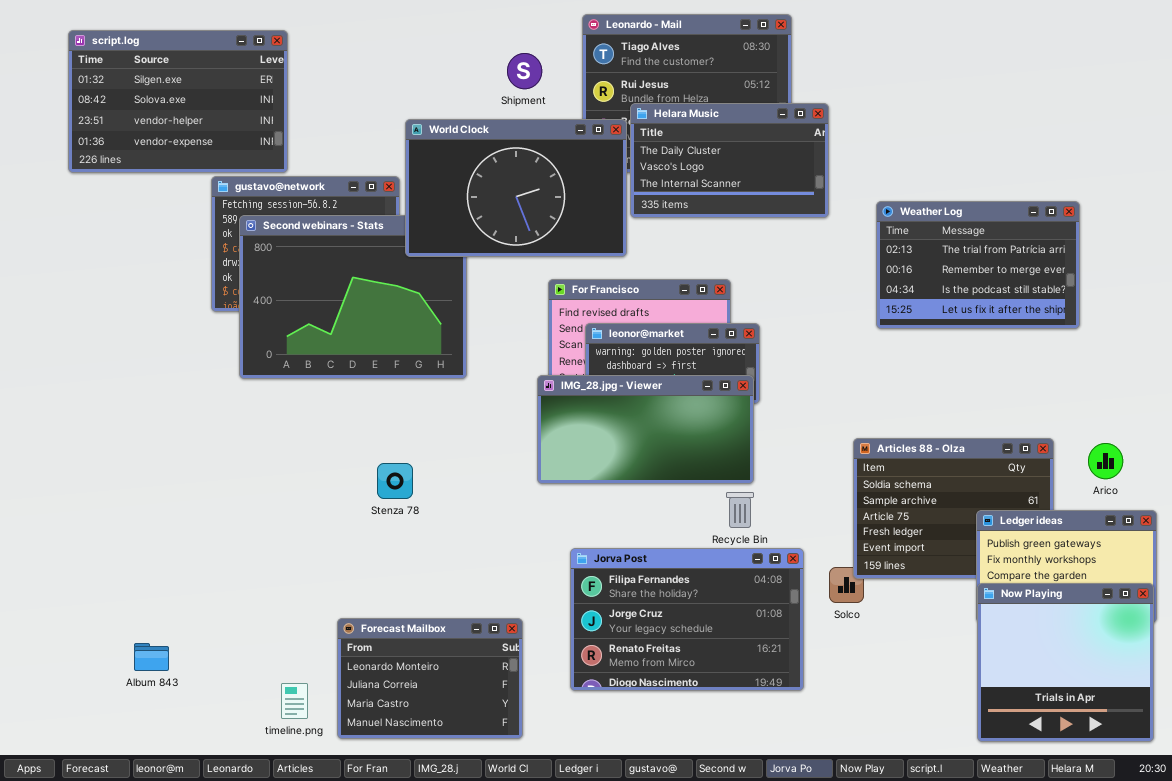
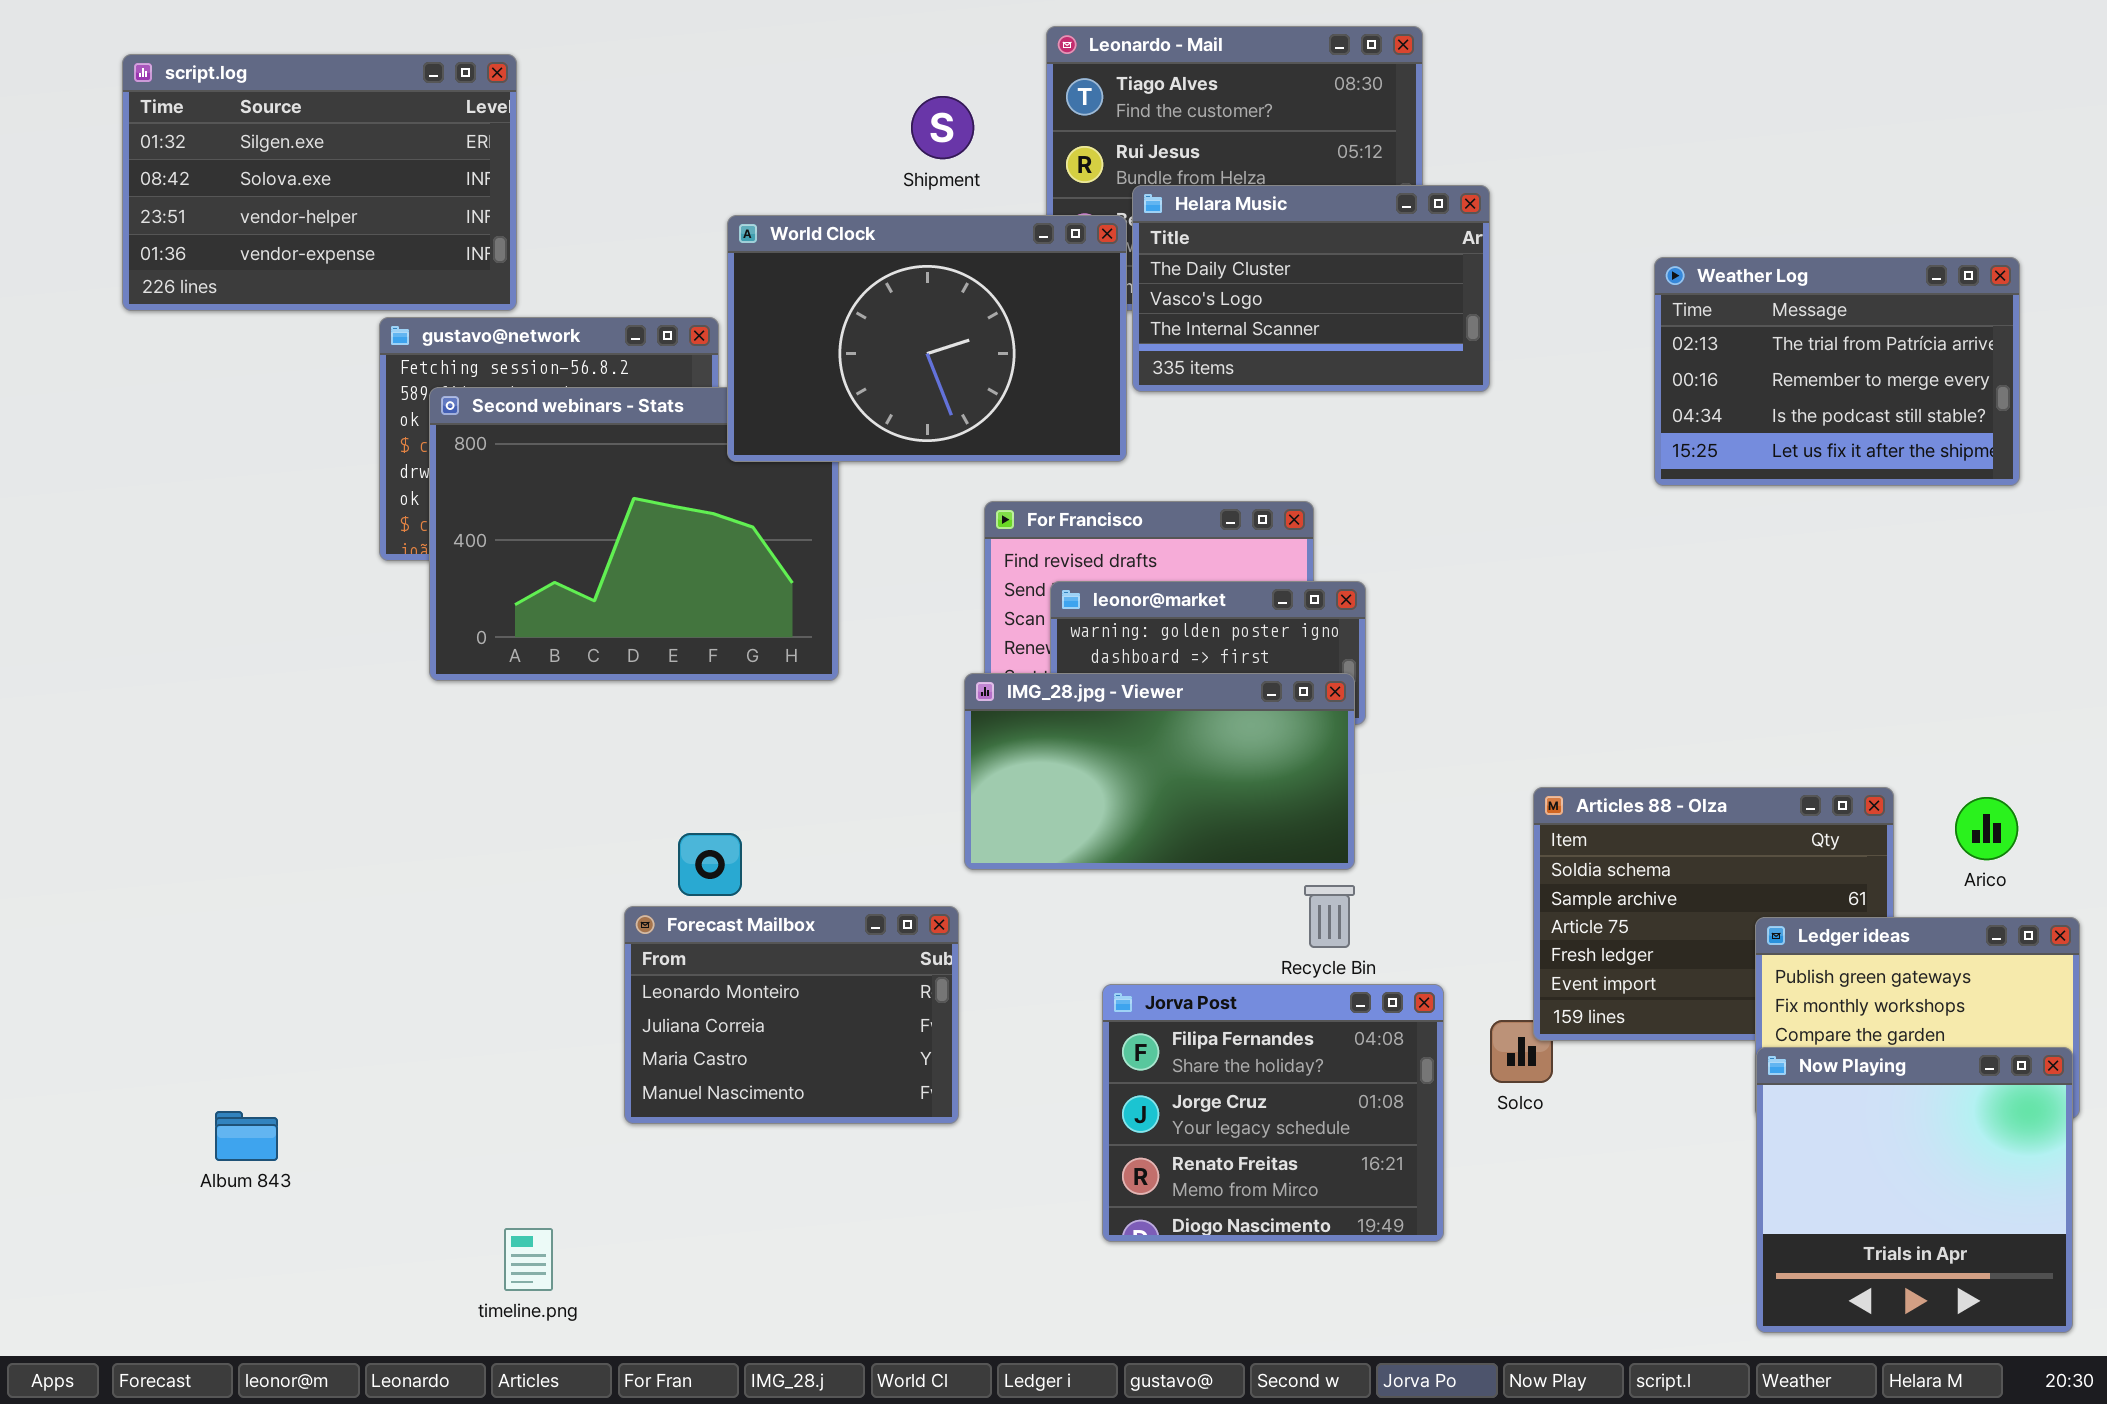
Weather Log: [876,201,1080,329] -> [1654,257,2020,486], moved
Jorva Post: [570,548,804,691] -> [1102,984,1444,1242], resized
Forecast Mailbox: [337,618,523,739] -> [624,906,959,1124], moved
Album 843: [134,643,169,671] -> [215,1111,278,1161], moved

